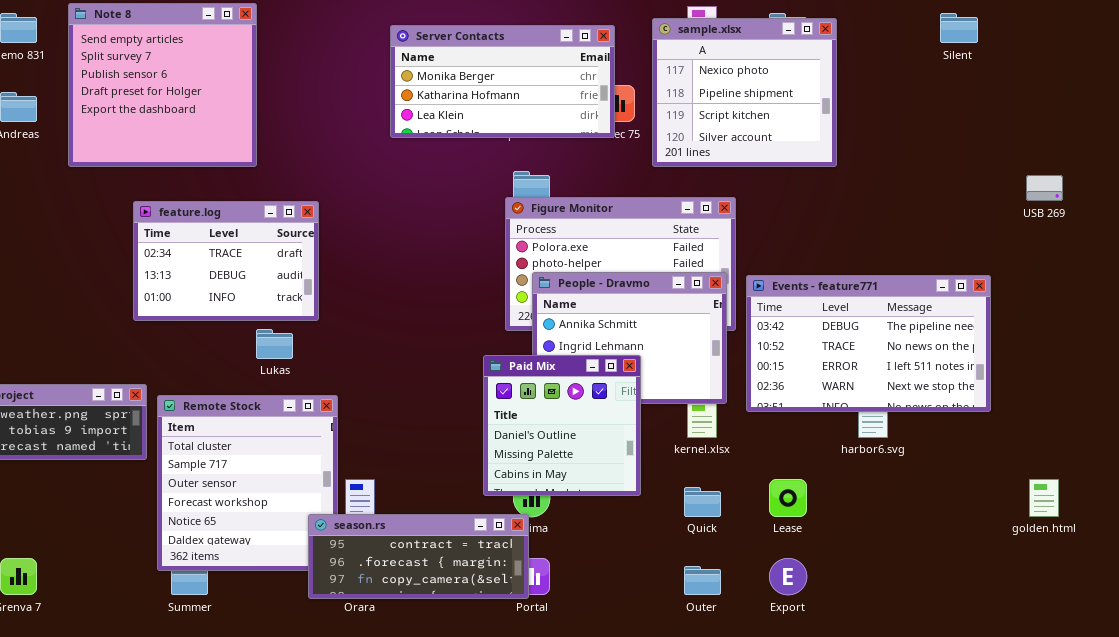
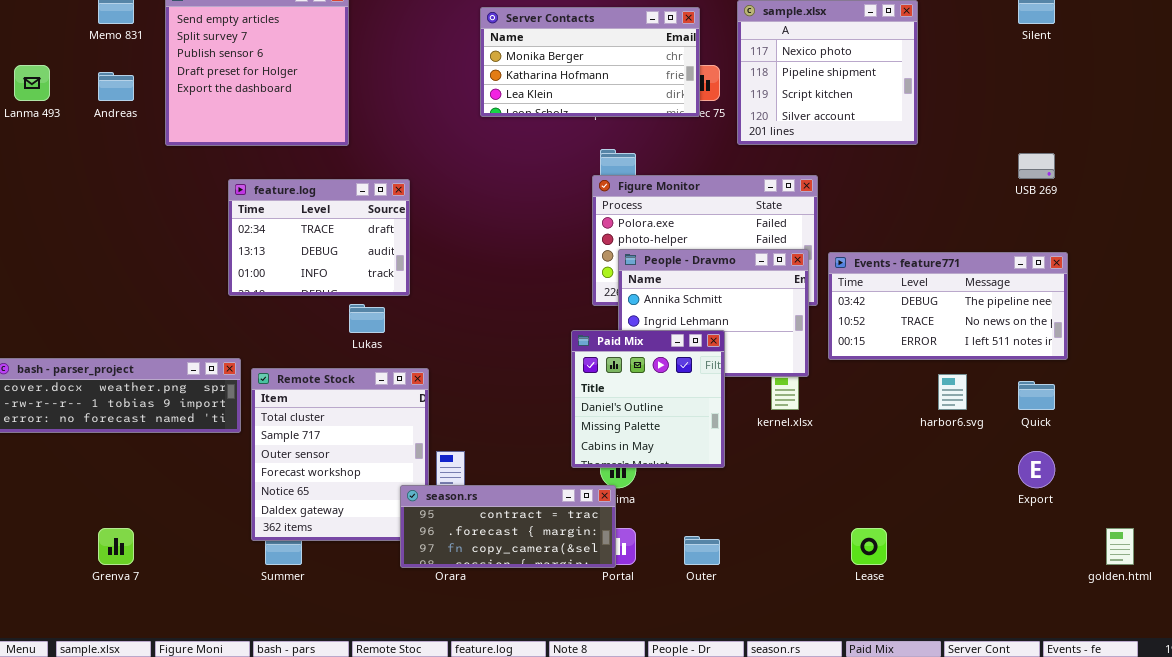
USB 269: [1026,175,1063,201] -> [1018,153,1055,179], moved
Events - feature771: [746,275,991,412] -> [828,252,1068,360], resized
Lease: [769,479,807,517] -> [851,528,887,565], moved
golden.html: [1029,479,1059,517] -> [1106,528,1134,565], moved
Quick: [684,487,721,517] -> [1018,381,1055,410], moved
Export: [769,558,807,595] -> [1018,451,1055,488], moved
Outer: [684,566,721,595] -> [684,536,720,565], moved

